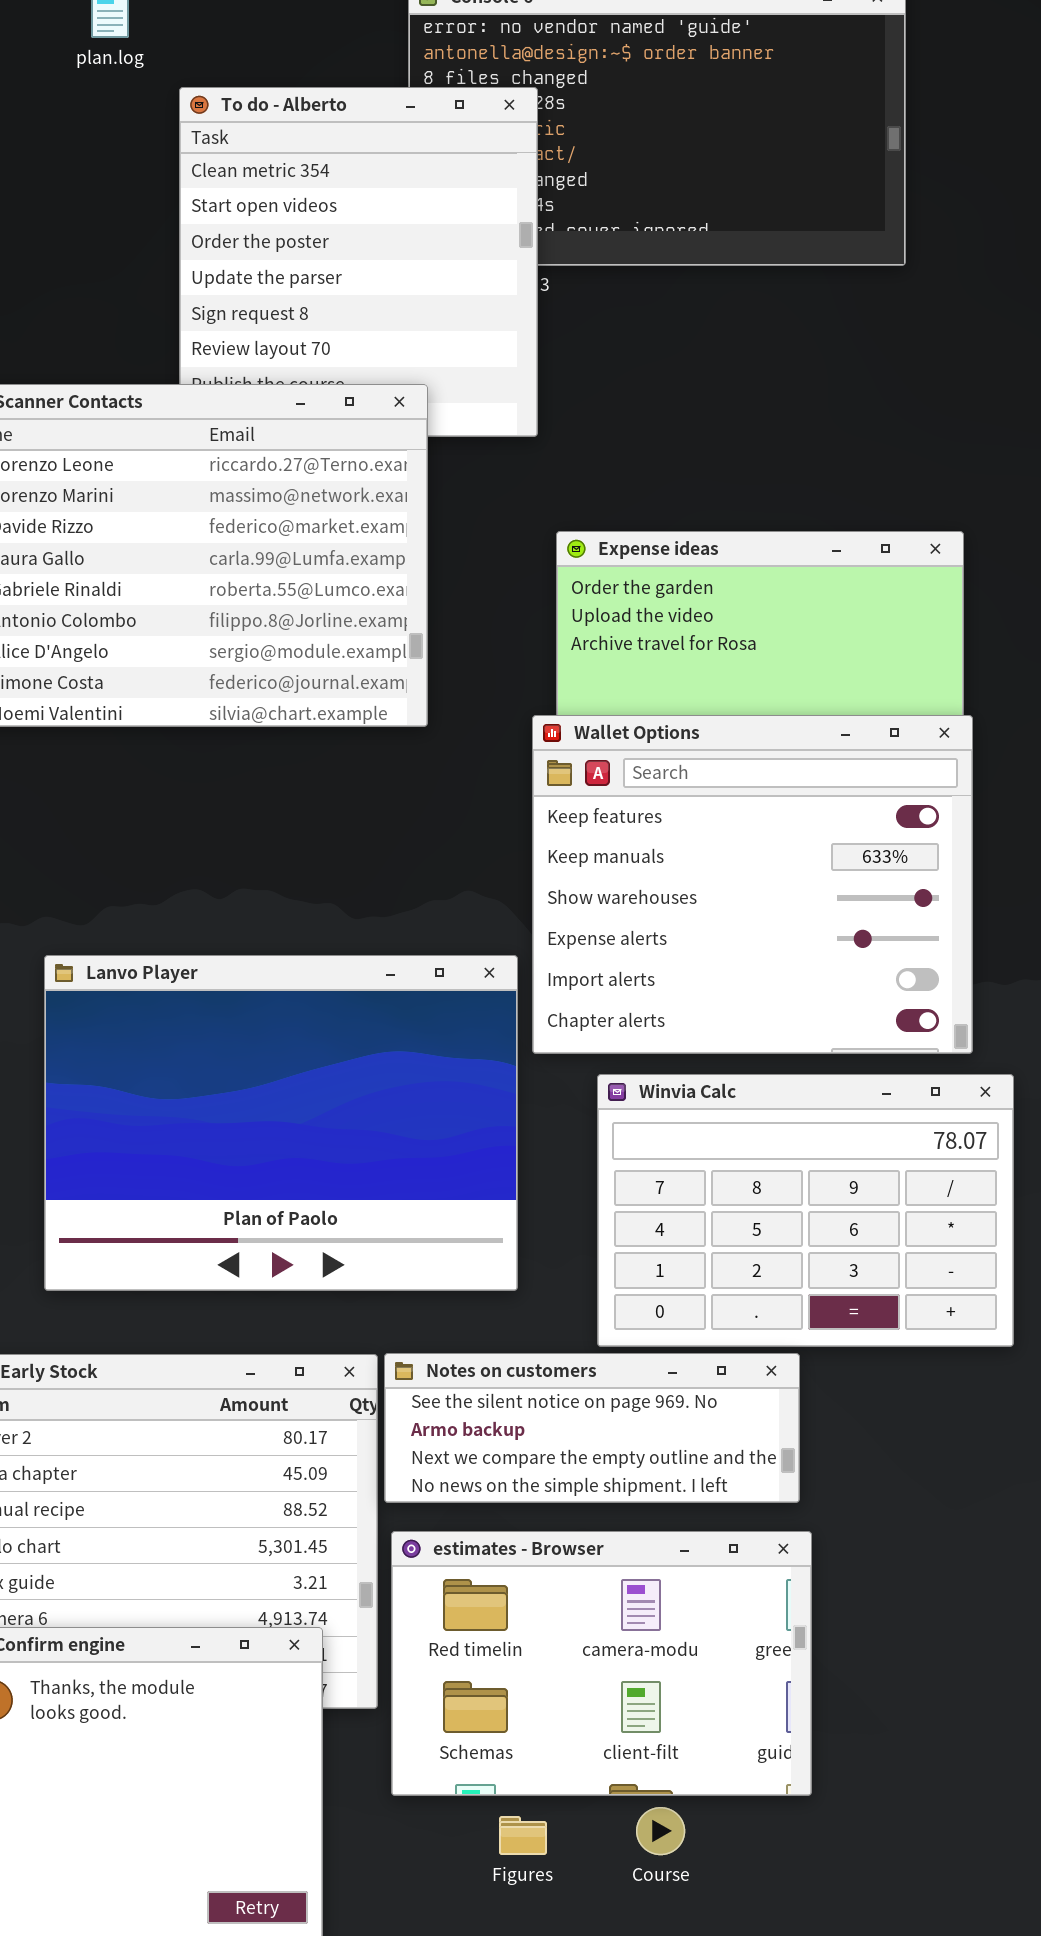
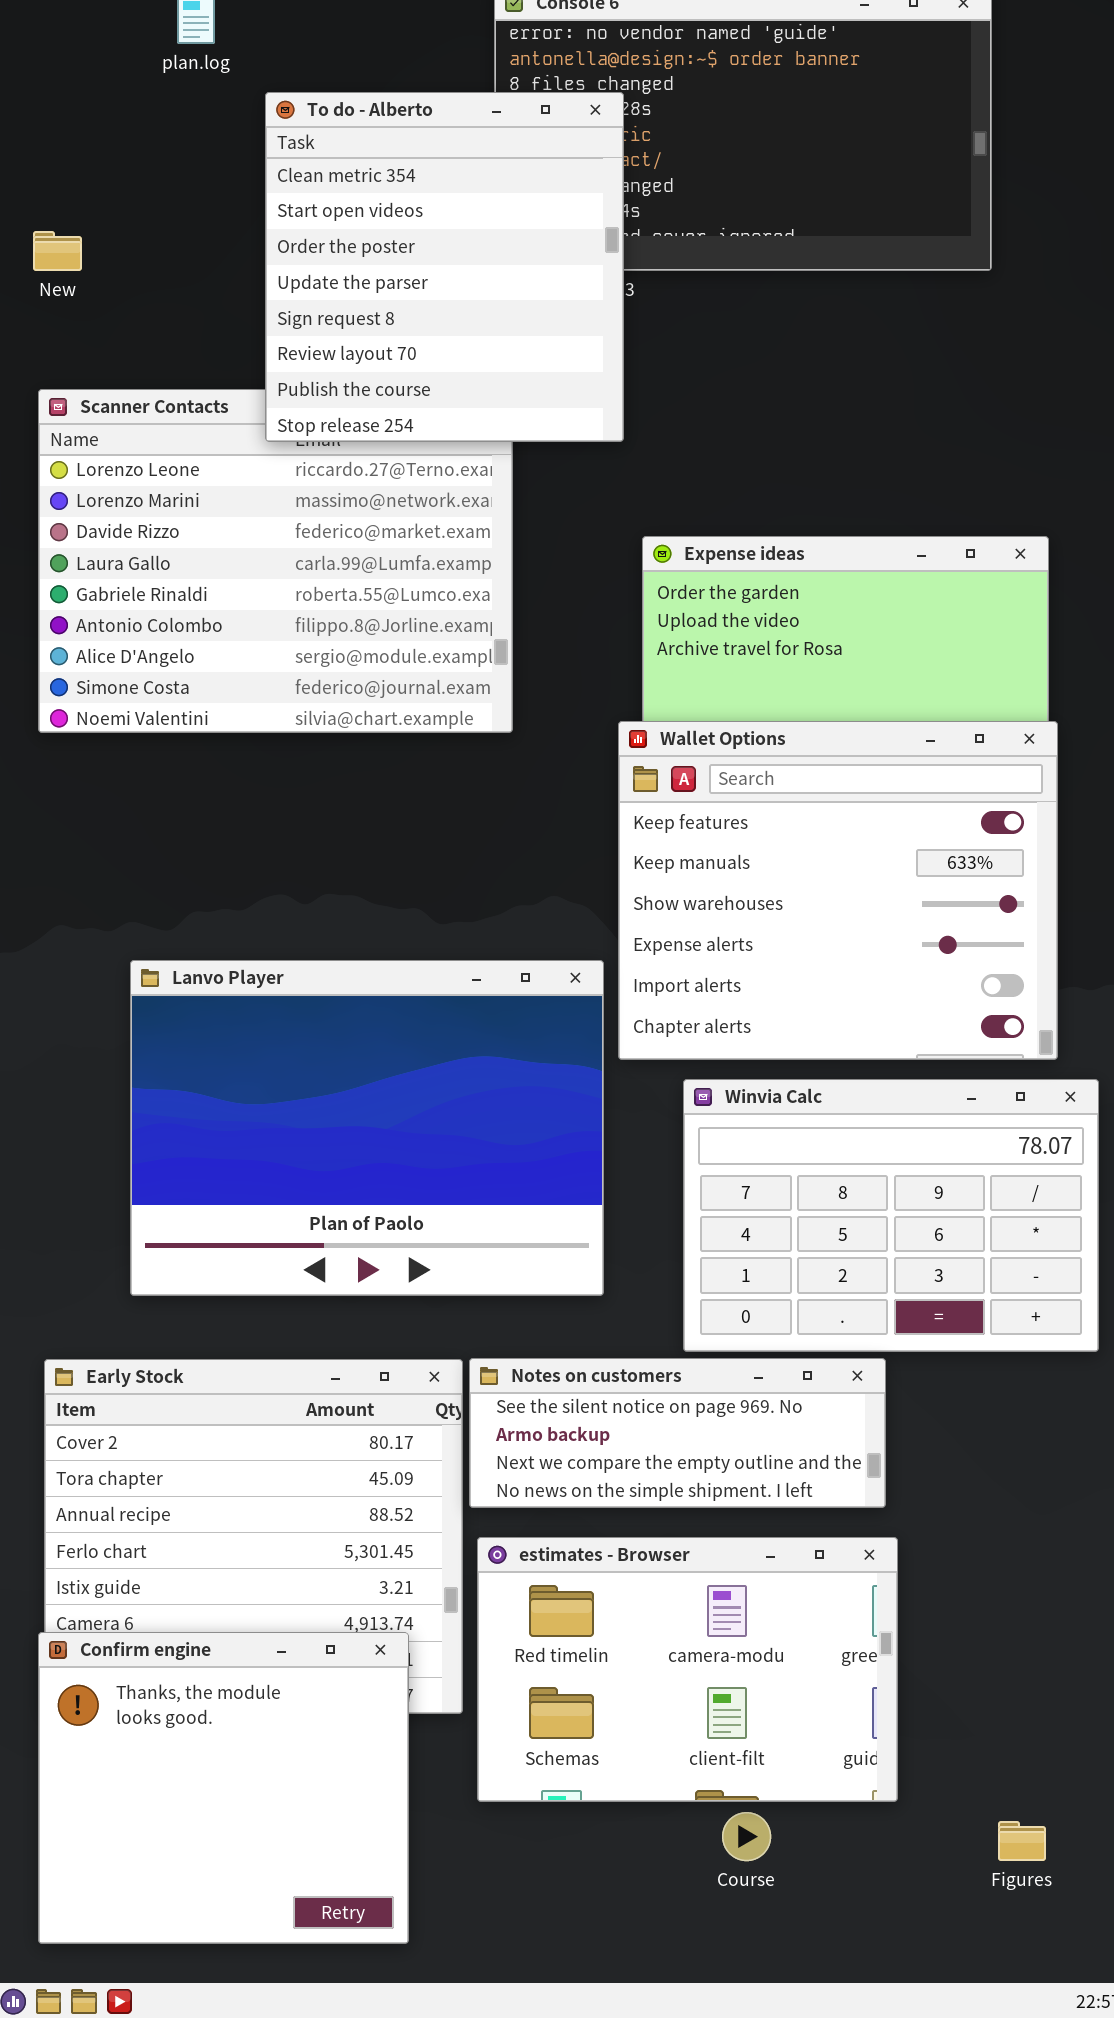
To do - Alberto: [179,87,538,437] -> [265,92,624,442], raised
Figures: [499,1816,547,1855] -> [998,1821,1046,1861], moved

